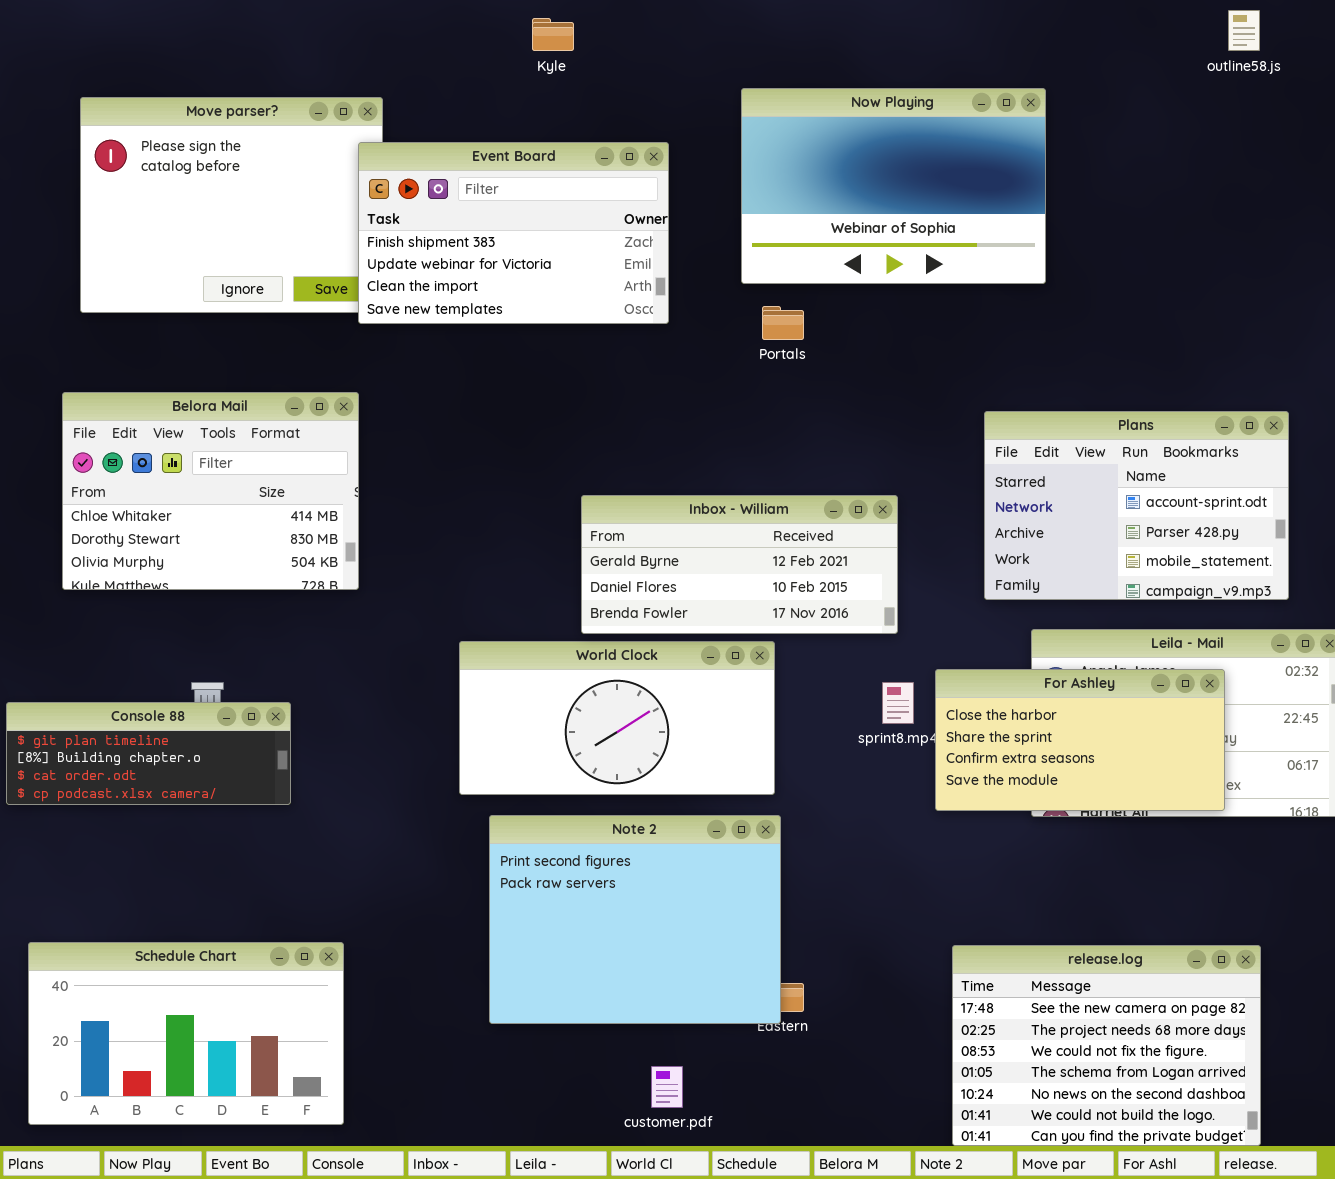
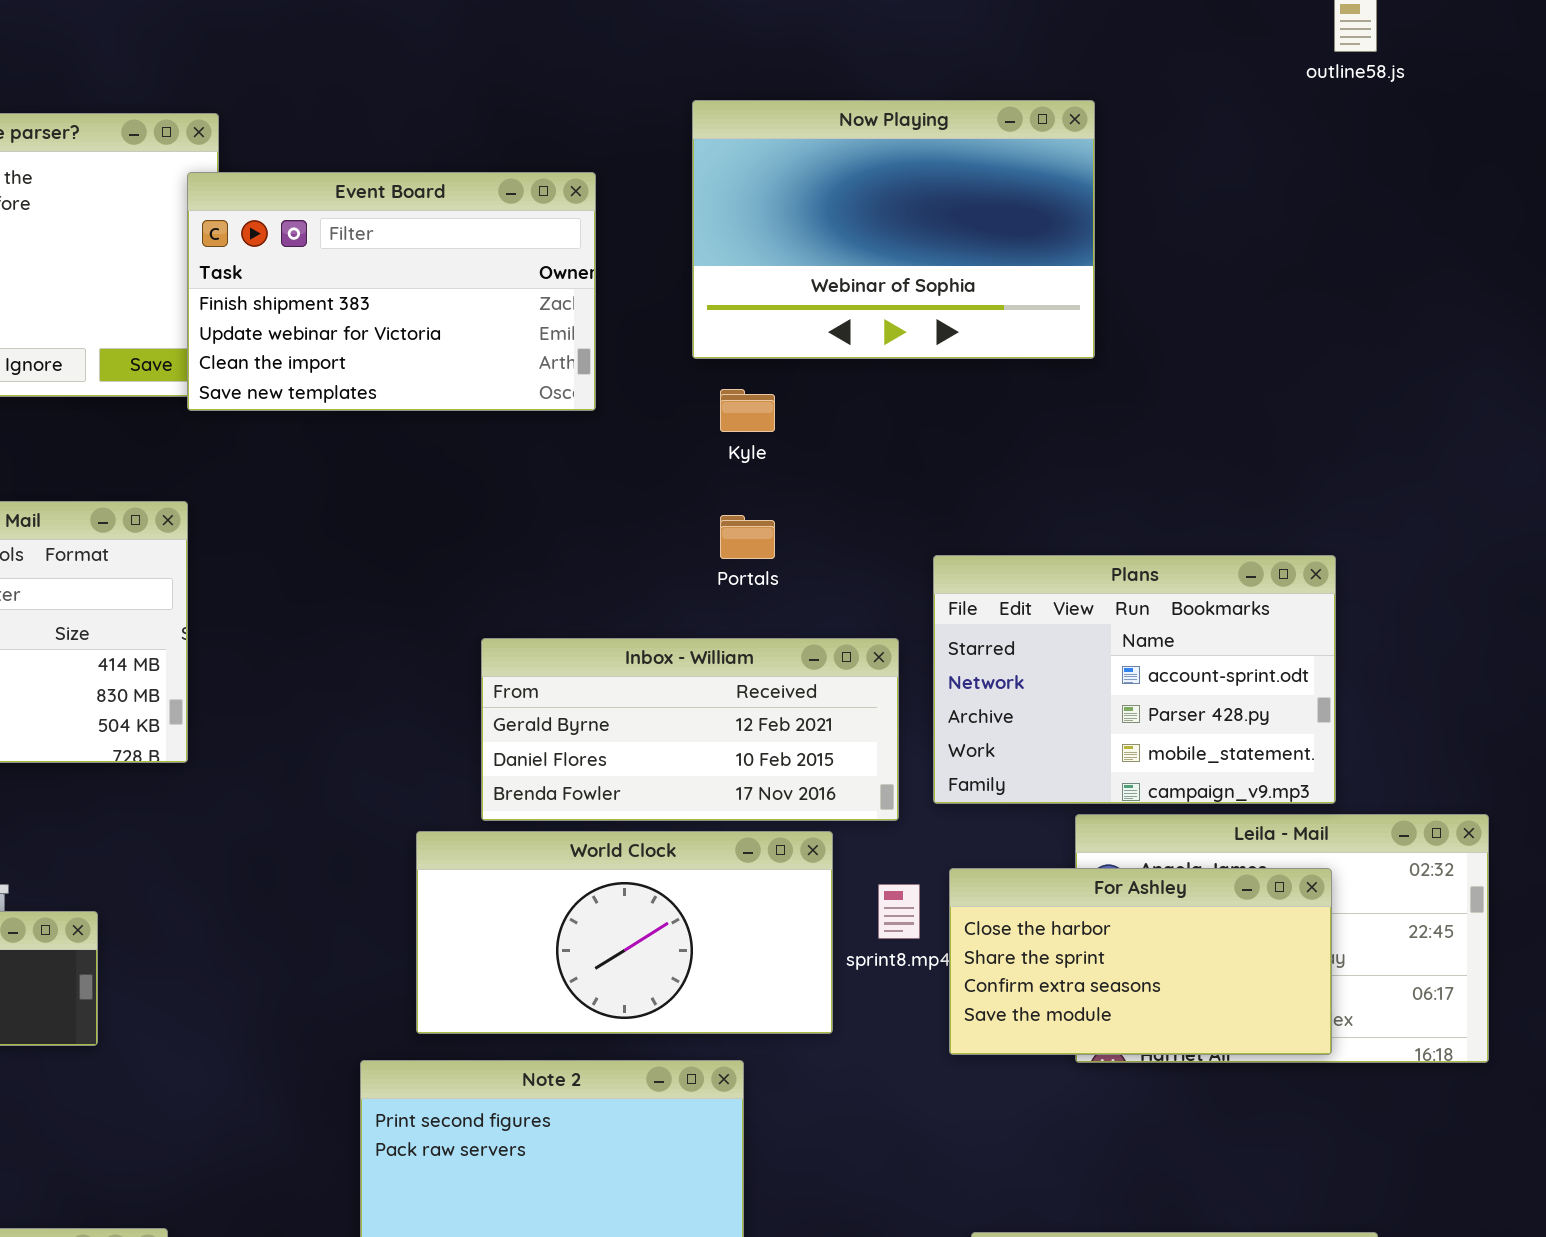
Kyle: [532,18,574,51] -> [720,389,775,432], moved
Portals: [762,306,804,340] -> [720,515,775,559], moved
Plans: [984,411,1289,600] -> [933,555,1336,804], moved
World Clock: [459,641,775,795] -> [416,831,833,1034], moved

